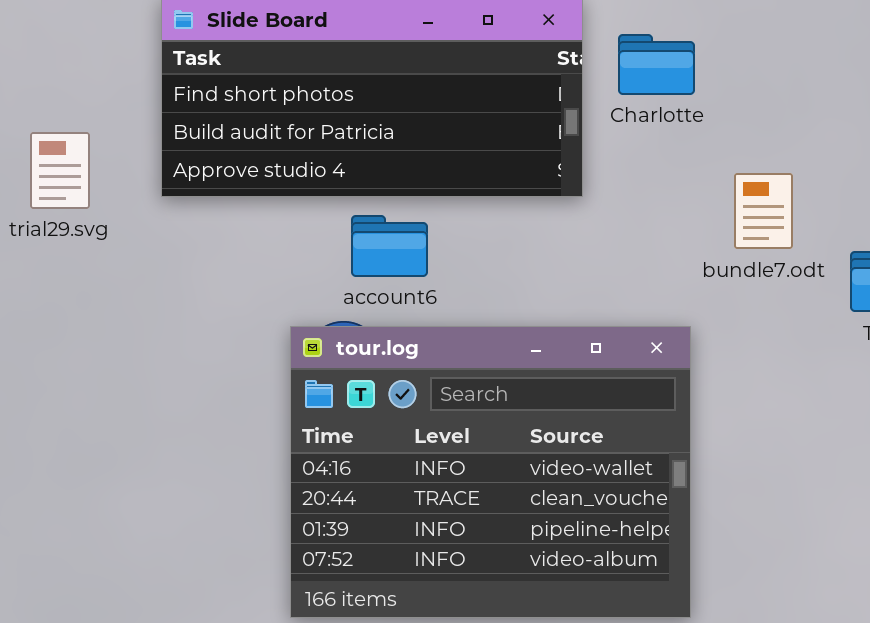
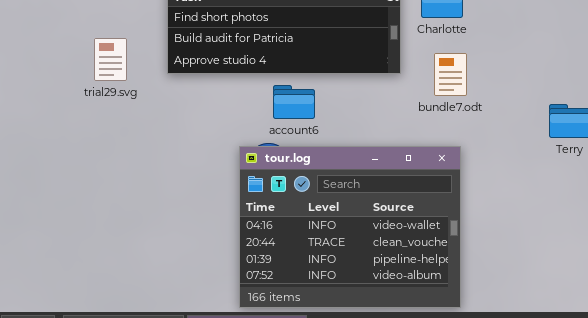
bundle7.odt: [734,173,793,249] -> [434,53,467,96], moved

